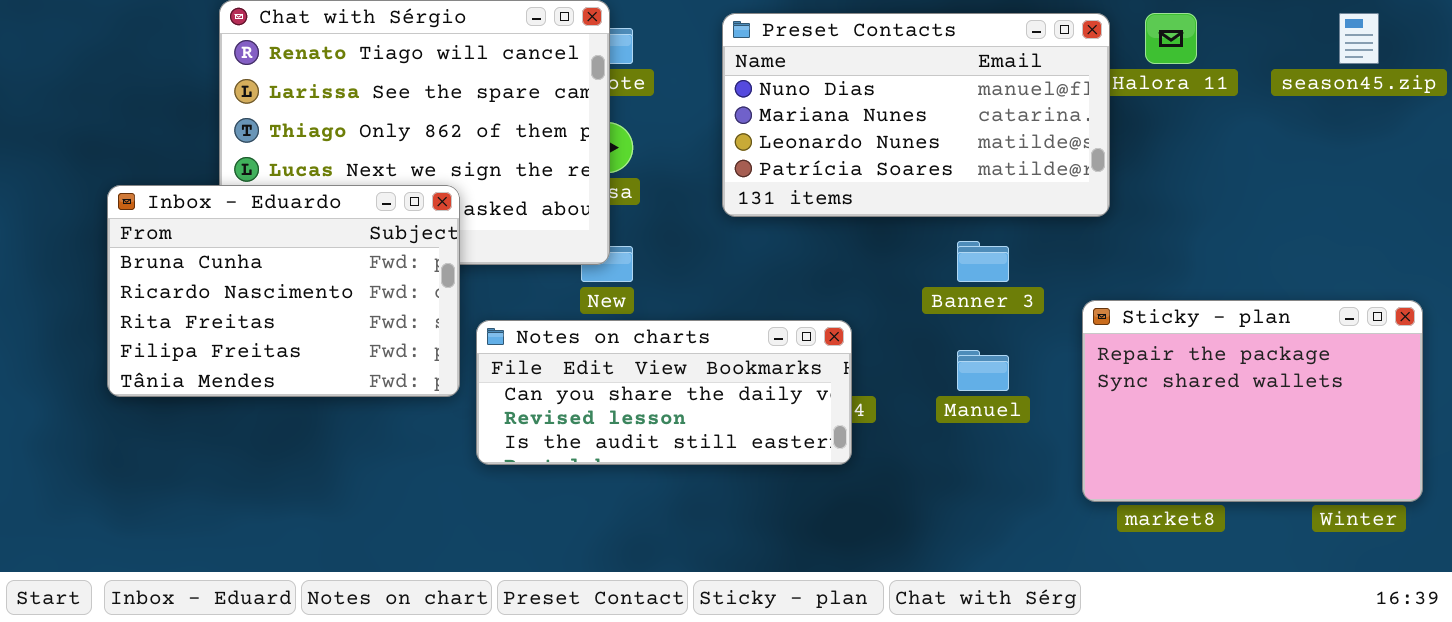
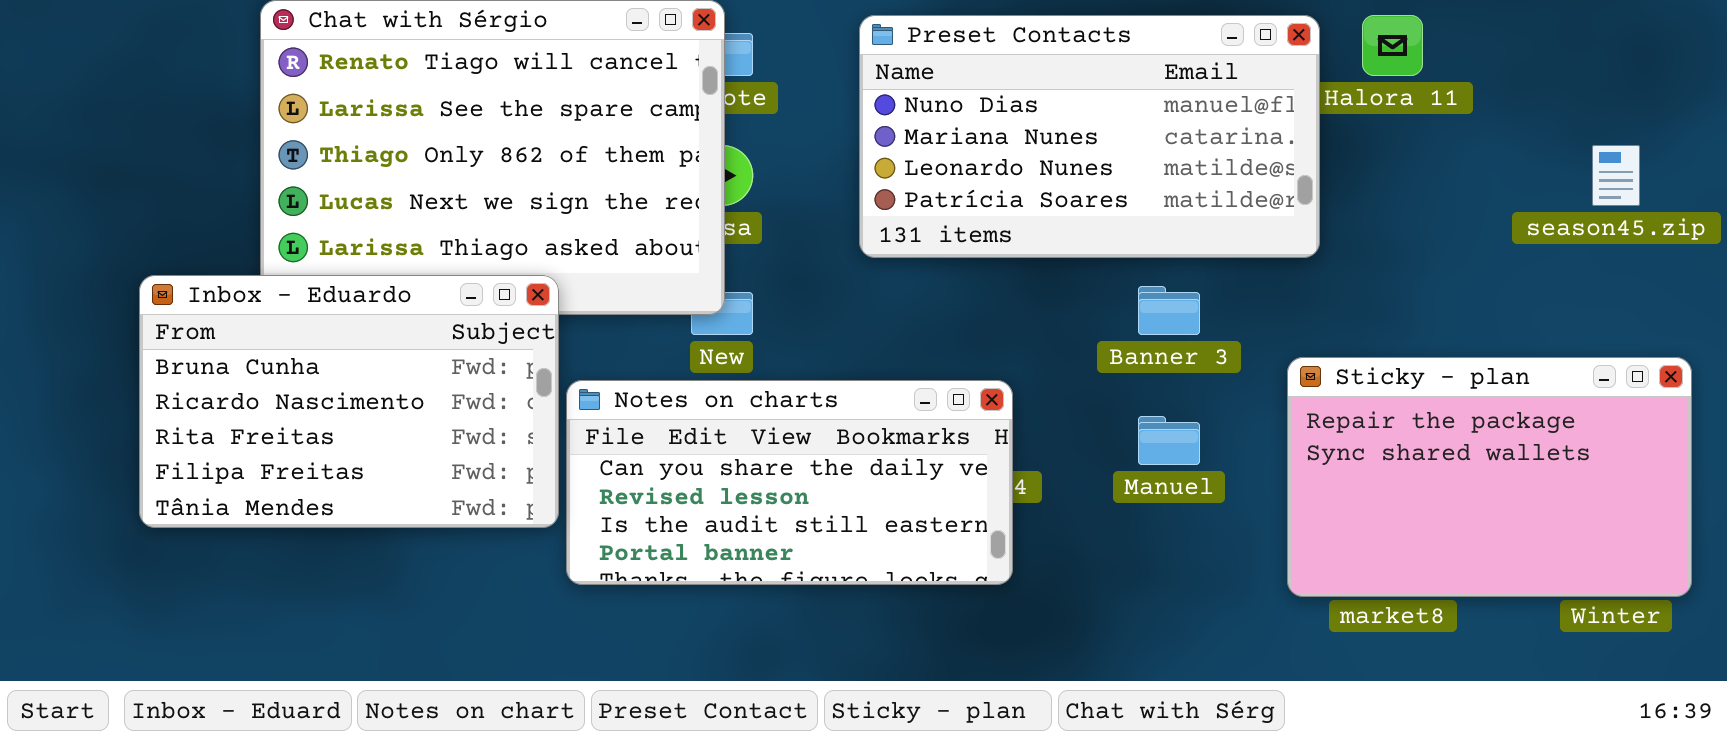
season45.zip: [1339,13,1379,64] -> [1592,145,1640,206], moved
Inbox - Eduardo: [107,185,460,397] -> [139,275,559,528], moved
Notes on charts: [476,320,852,465] -> [566,380,1013,585], resized

